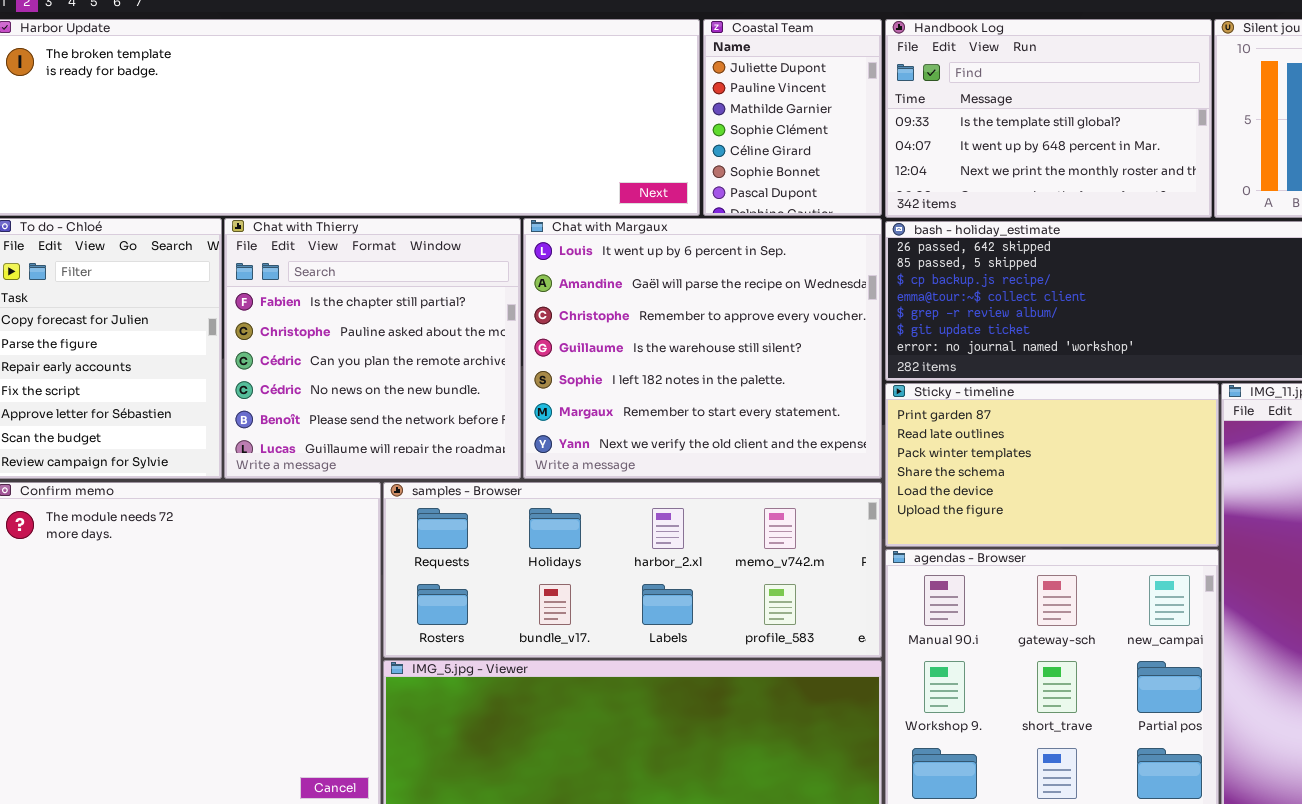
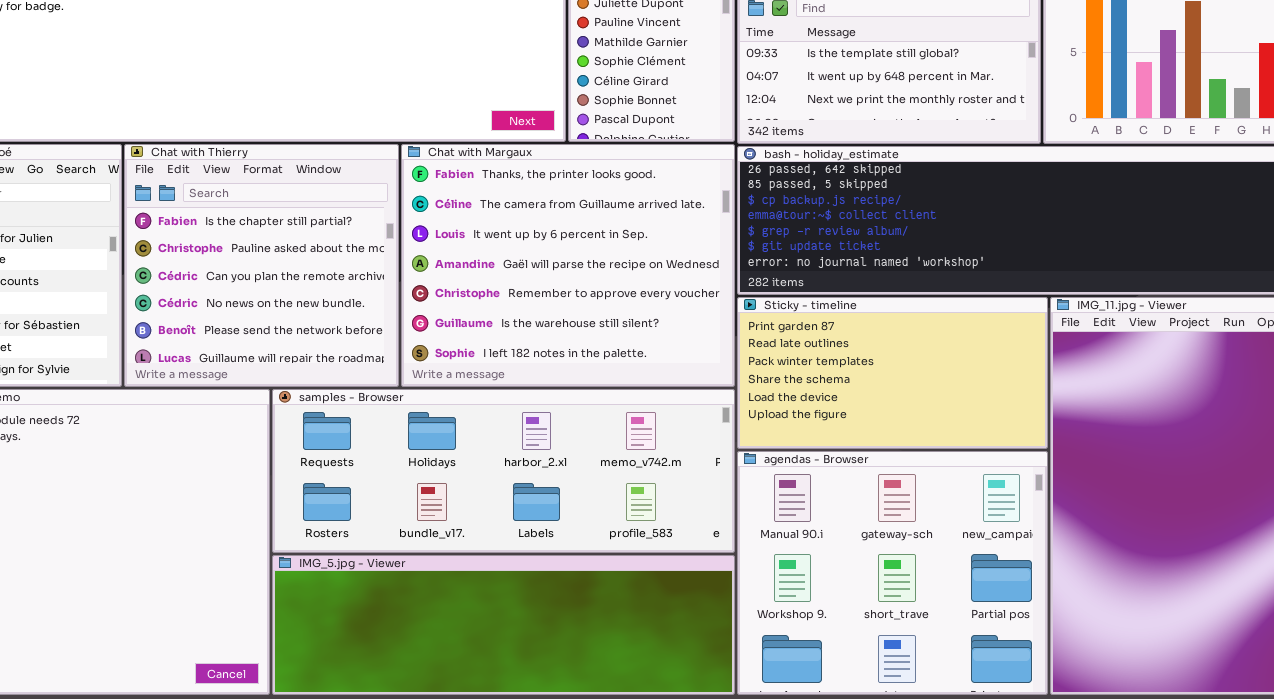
Chat with Margaux: [523,218,882,479] -> [401,144,735,387], scrolled up 2 rows

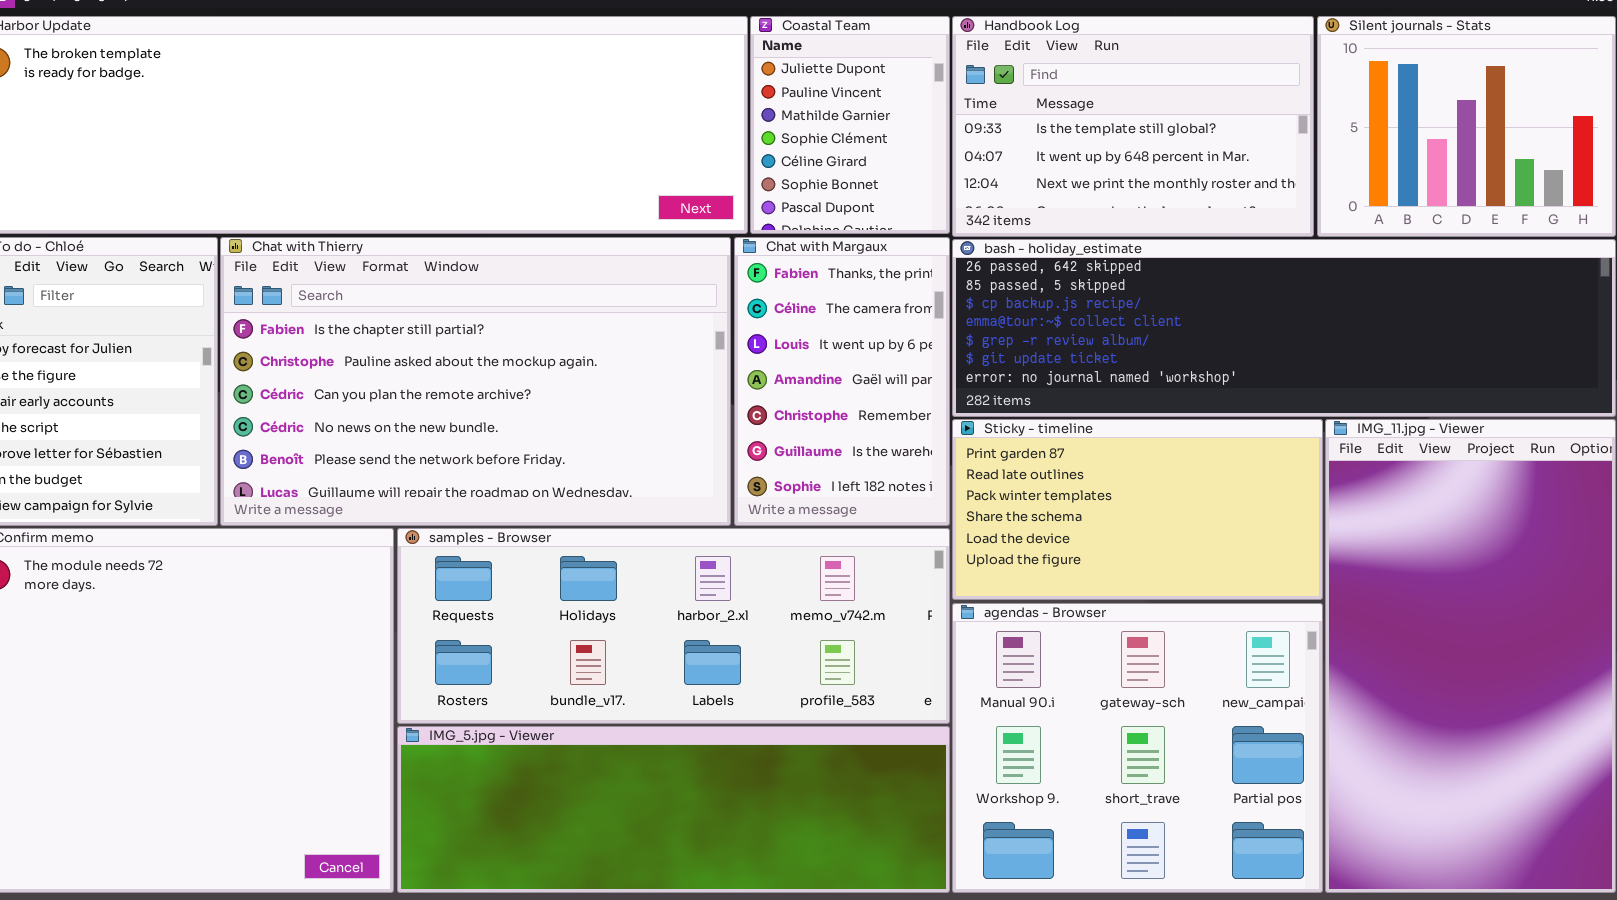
Chat with Thierry: [124,144,399,387] -> [220,237,731,526], resized
Chat with Margaux: [401,144,735,387] -> [734,237,950,526], resized

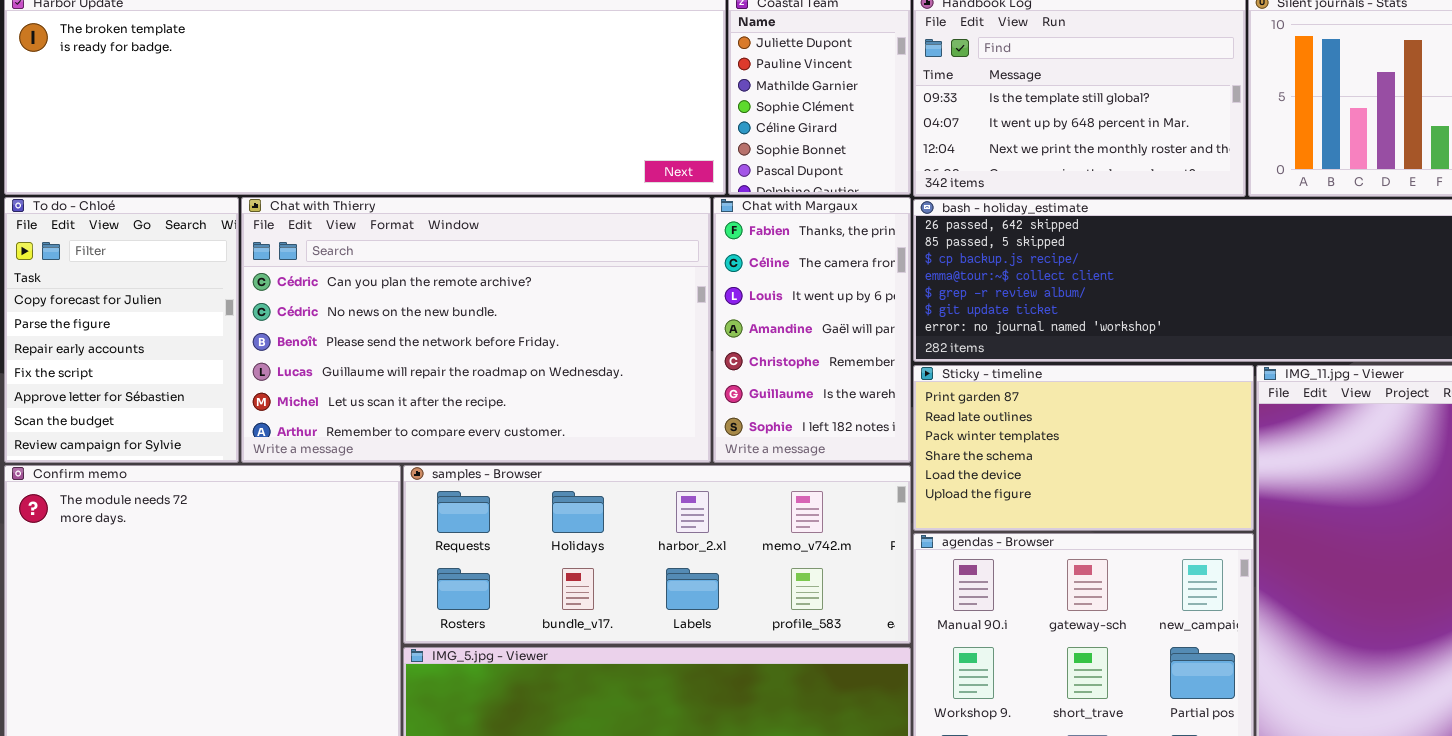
Chat with Thierry: [220,237,731,526] -> [241,197,711,463], scrolled down 2 rows

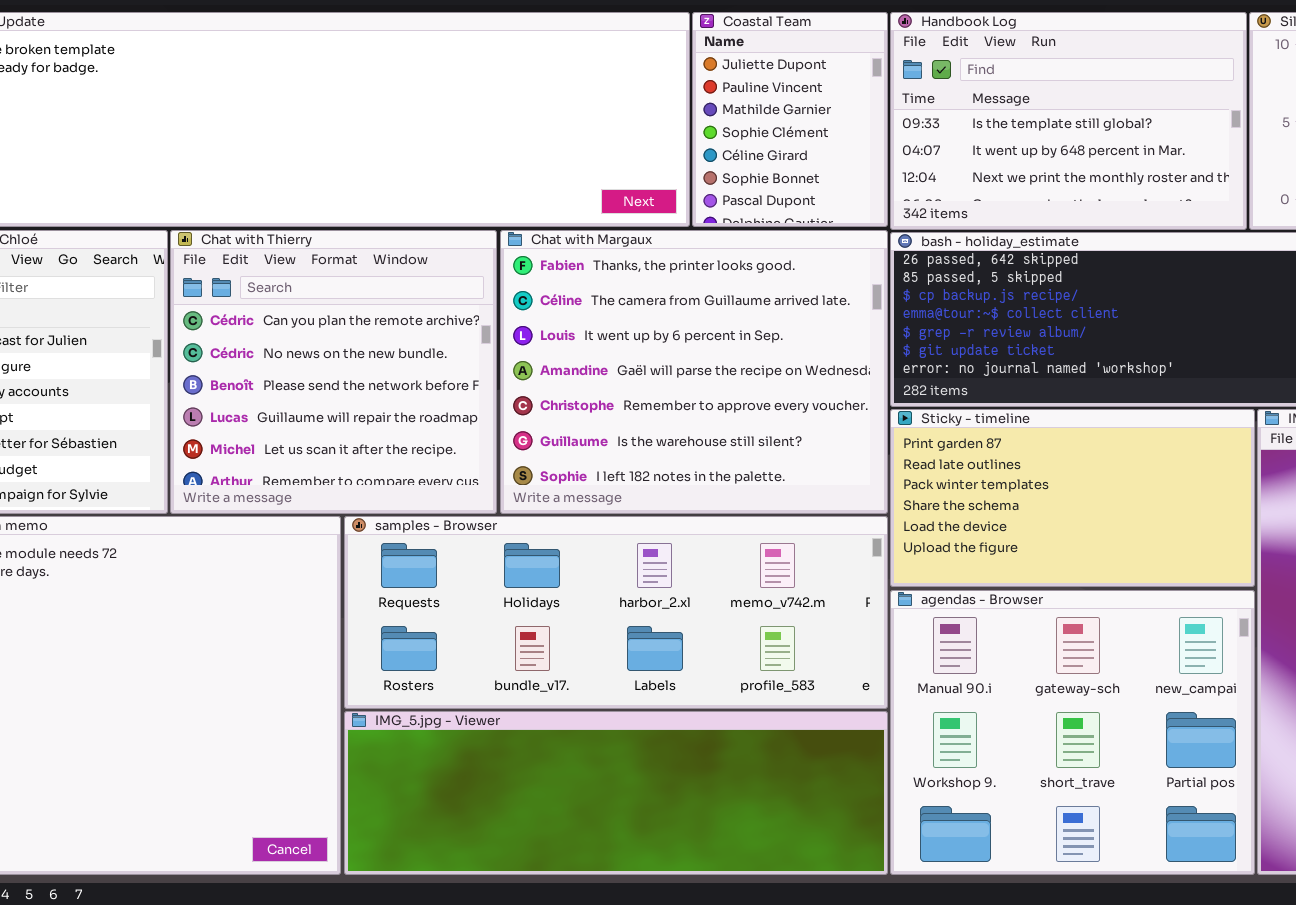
Chat with Thierry: [241,197,711,463] -> [170,230,497,514], resized
Chat with Margaux: [713,197,911,463] -> [500,230,888,514], resized

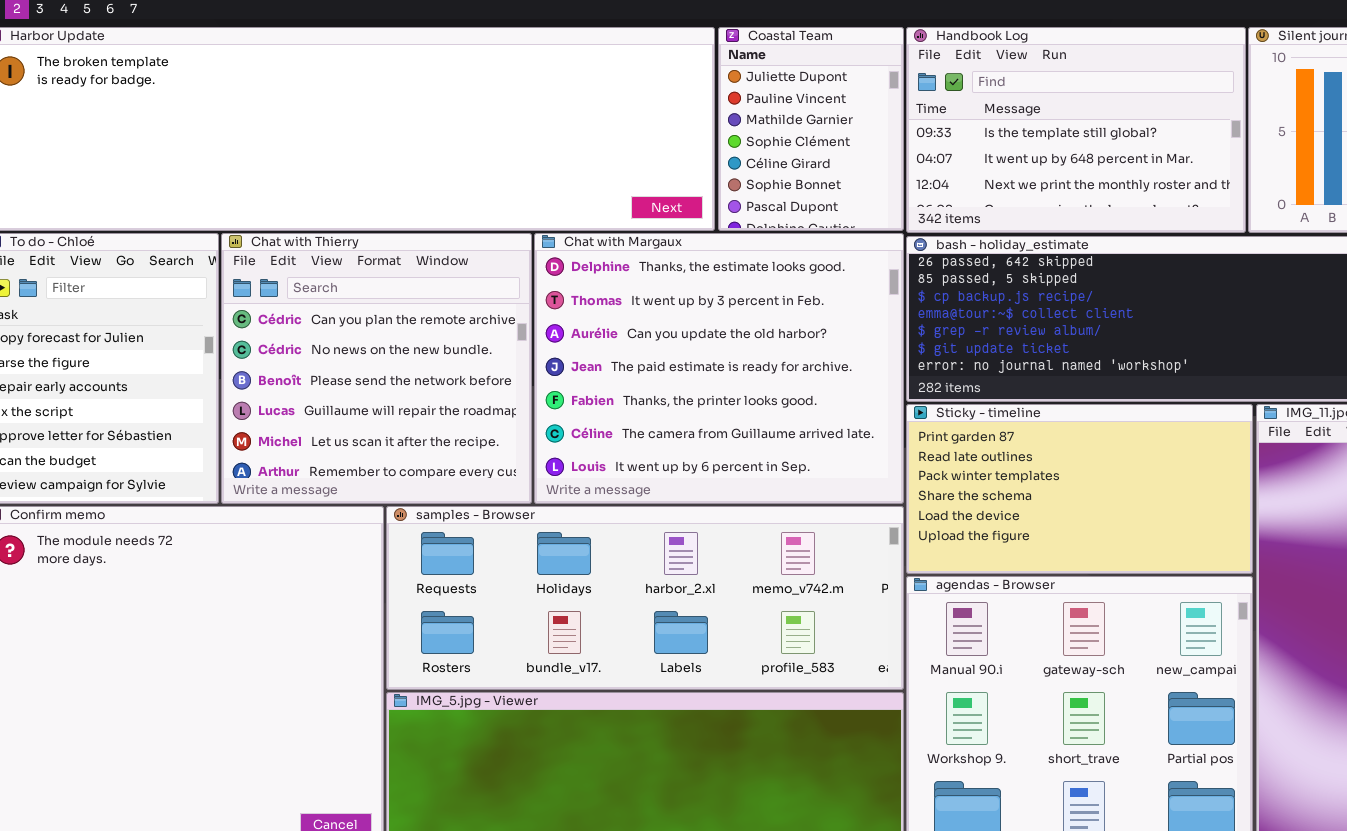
Chat with Margaux: [500,230,888,514] -> [534,233,904,504], scrolled up 4 rows

